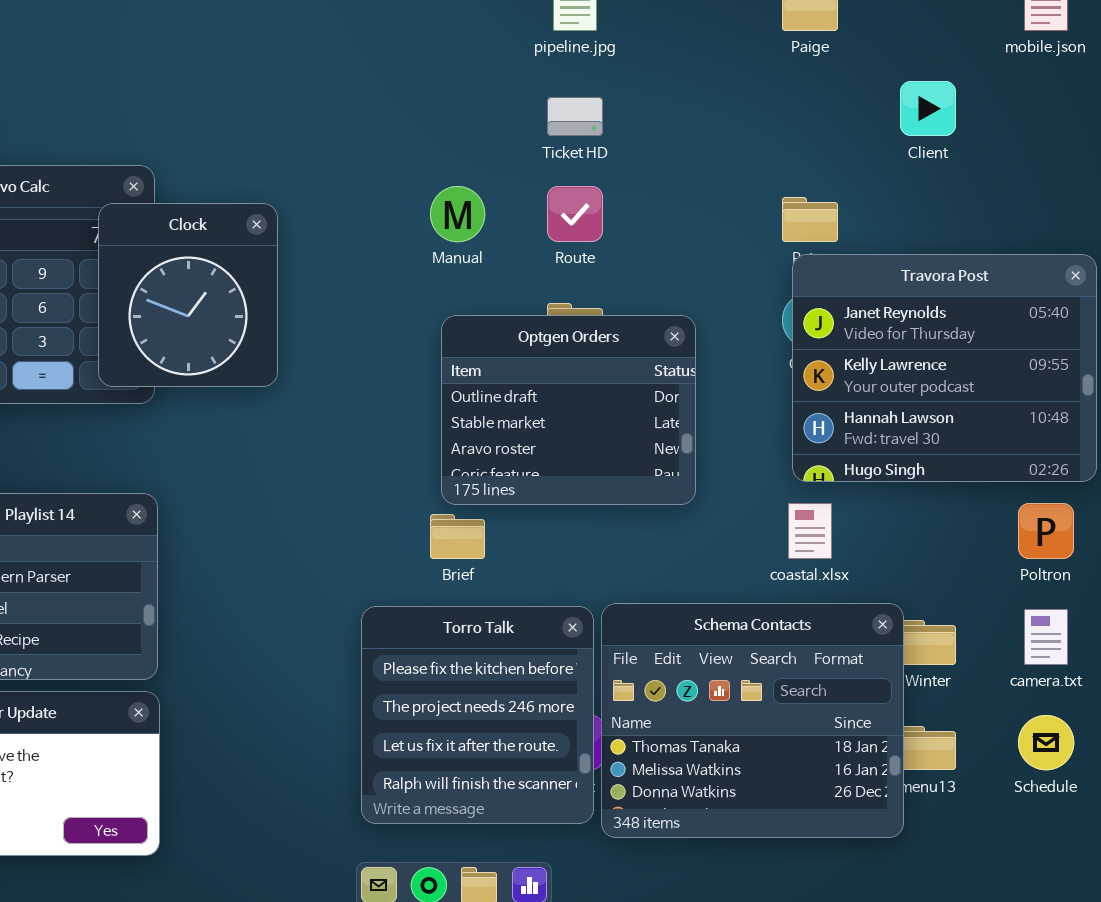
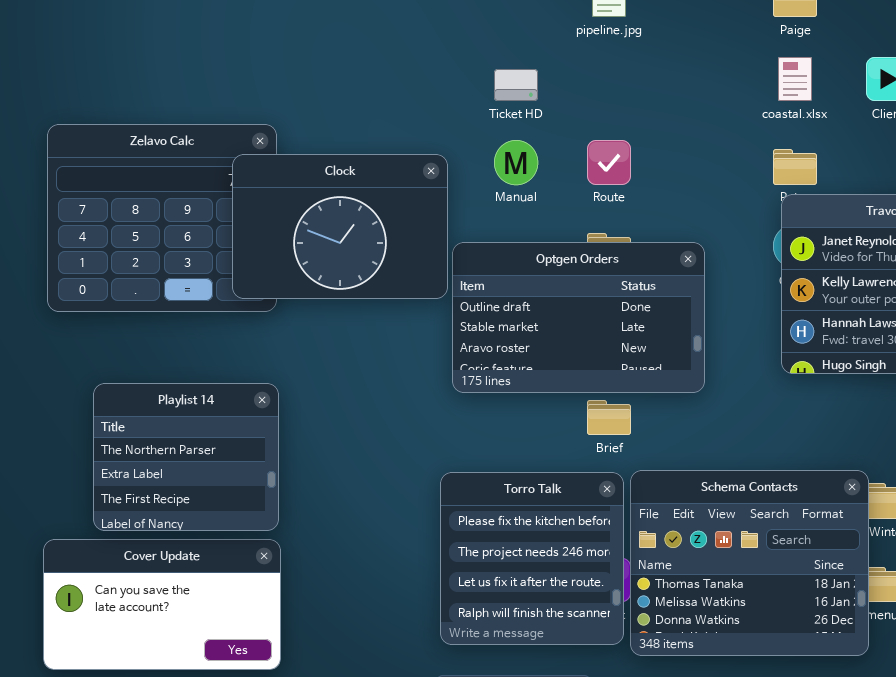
Ticket HD: [547,97,603,136] -> [494,69,538,101], moved
Clock: [98,203,278,387] -> [232,154,448,299], resized
Optgen Orders: [441,315,696,505] -> [452,242,705,393], resized
coastal.xlsx: [788,503,832,559] -> [778,57,812,101], moved
Brief: [430,514,485,559] -> [587,400,631,435], moved

